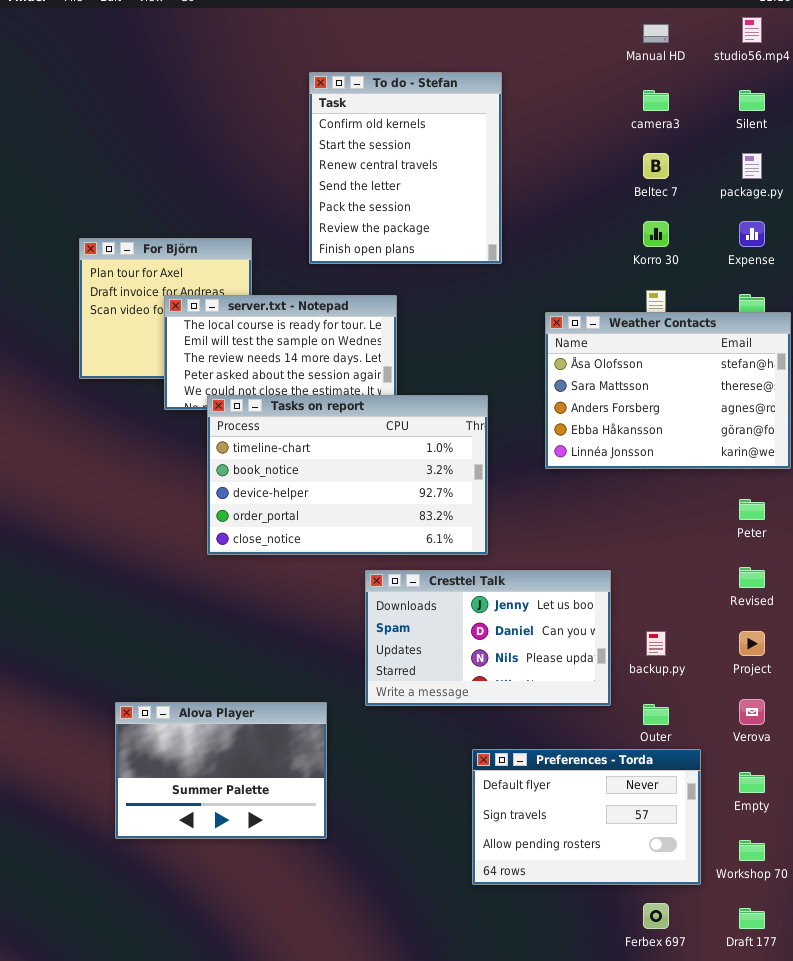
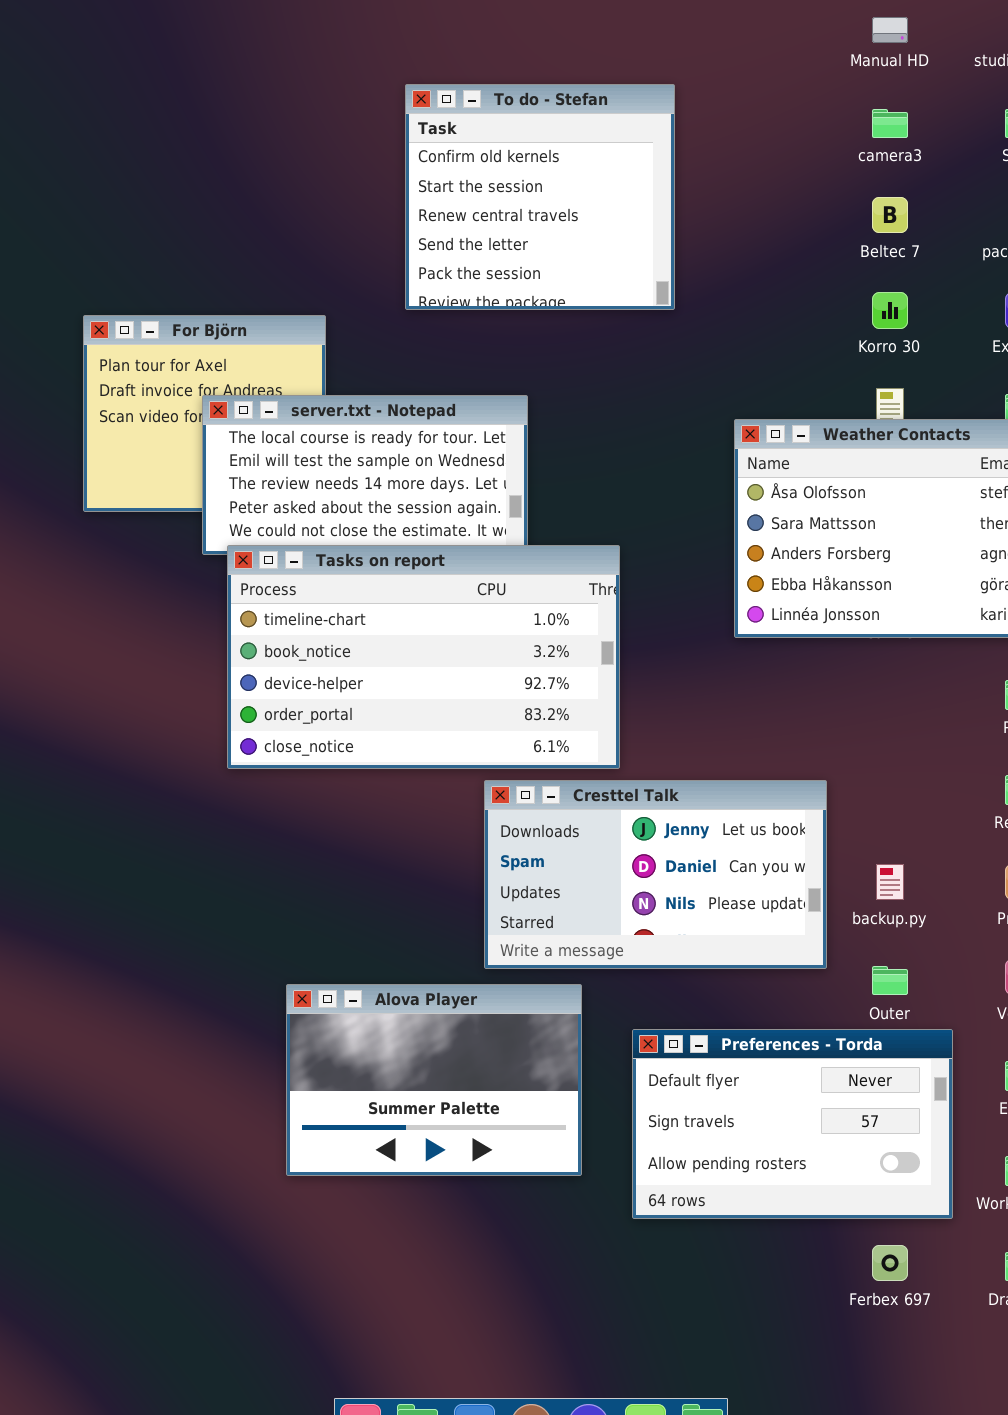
To do - Stefan: [309,72,502,264] -> [405,84,675,310], resized
Tasks on report: [207,395,488,555] -> [227,545,620,769], moved
Alova Player: [115,702,327,839] -> [286,984,582,1176], moved

